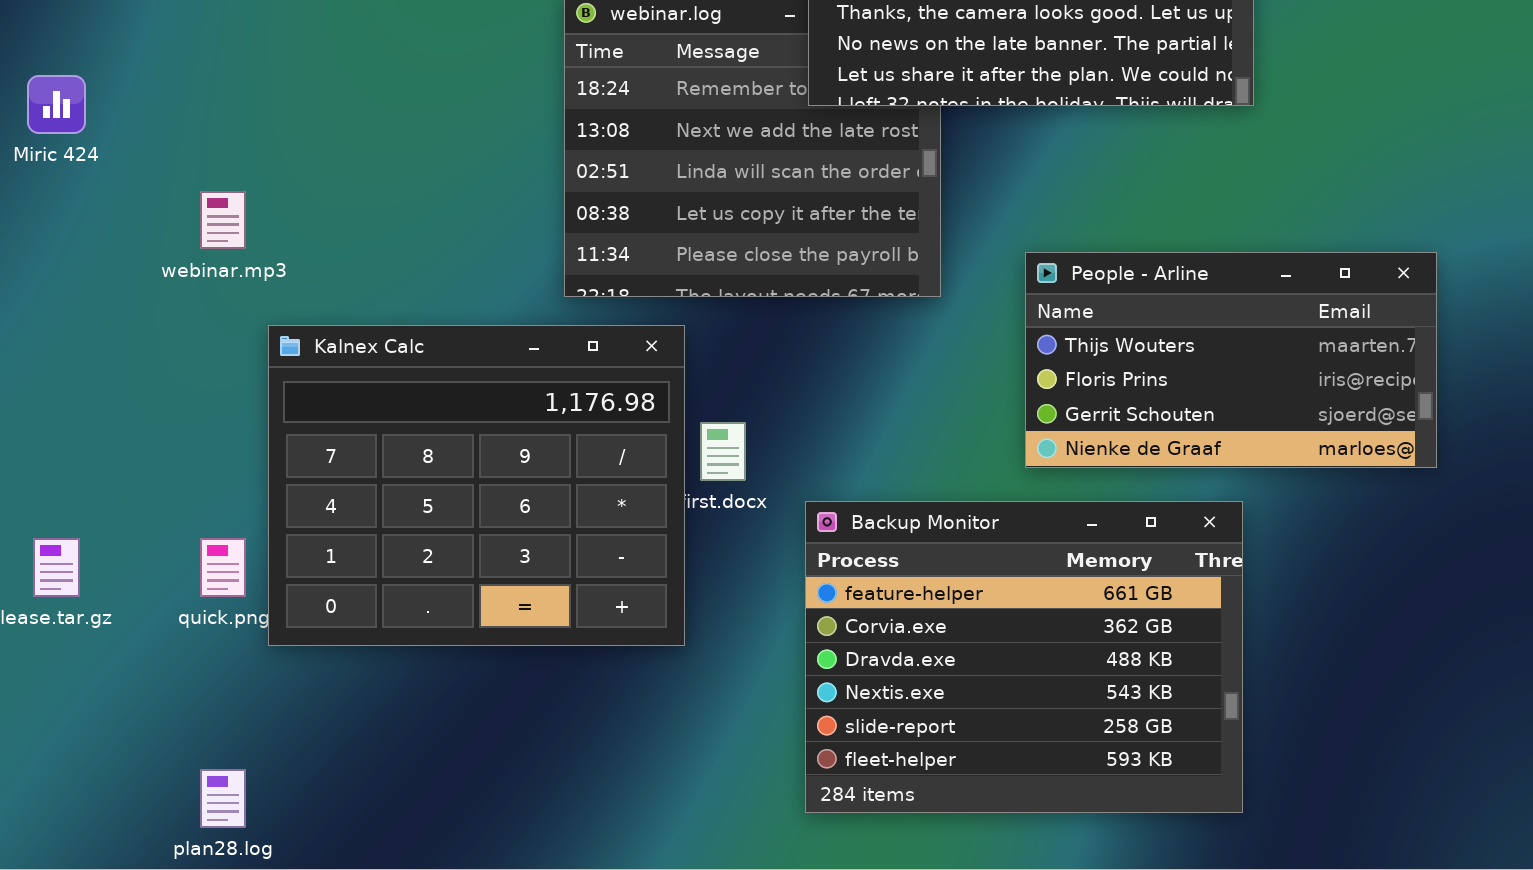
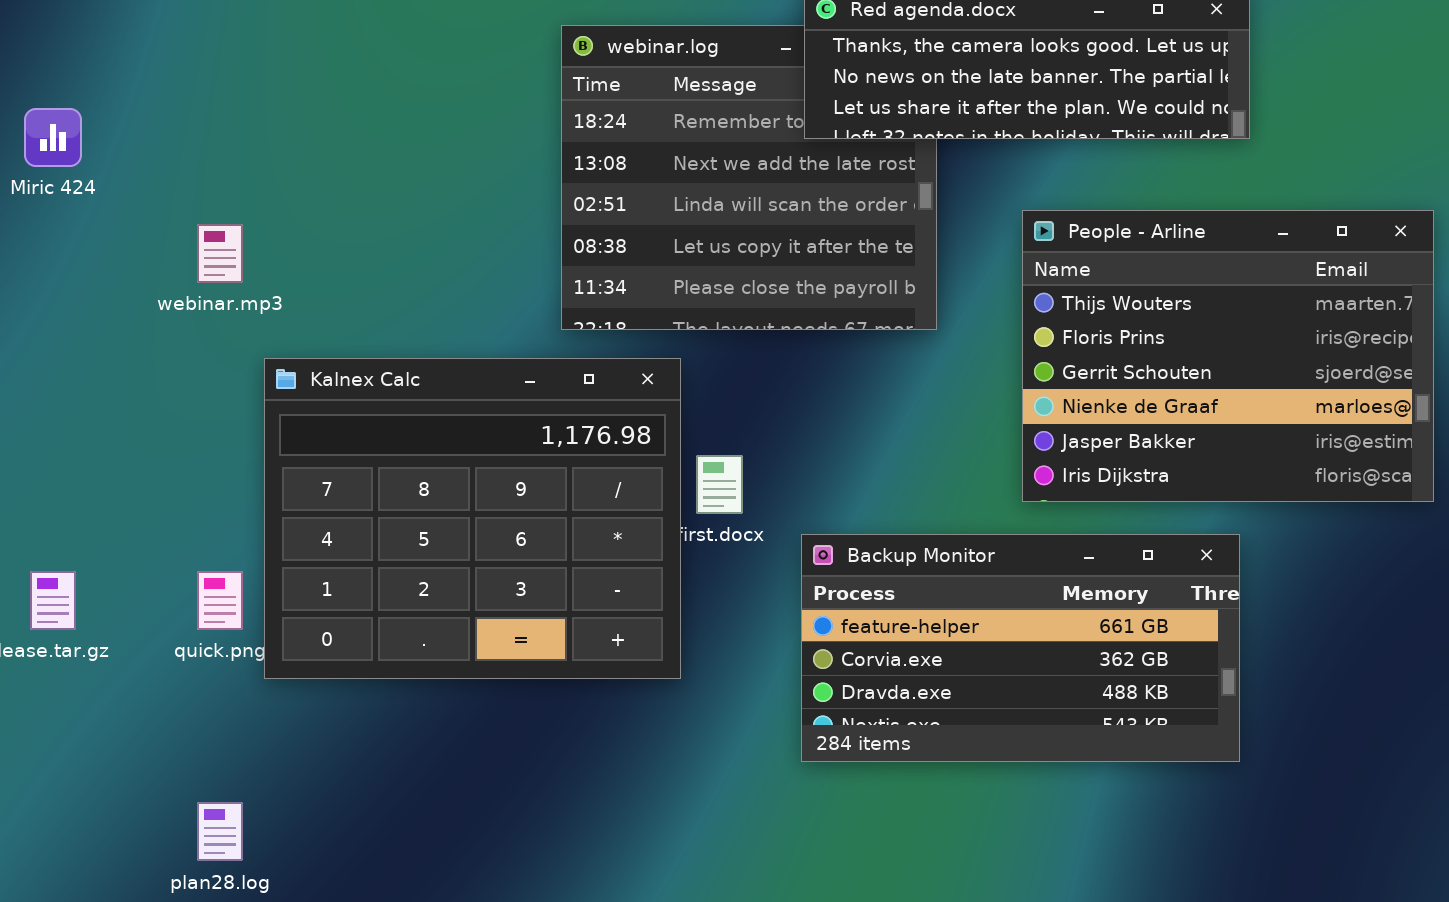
People - Arline: [1025,252,1437,468] -> [1022,210,1434,502], resized
Backup Monitor: [805,501,1243,813] -> [801,534,1240,762], resized

